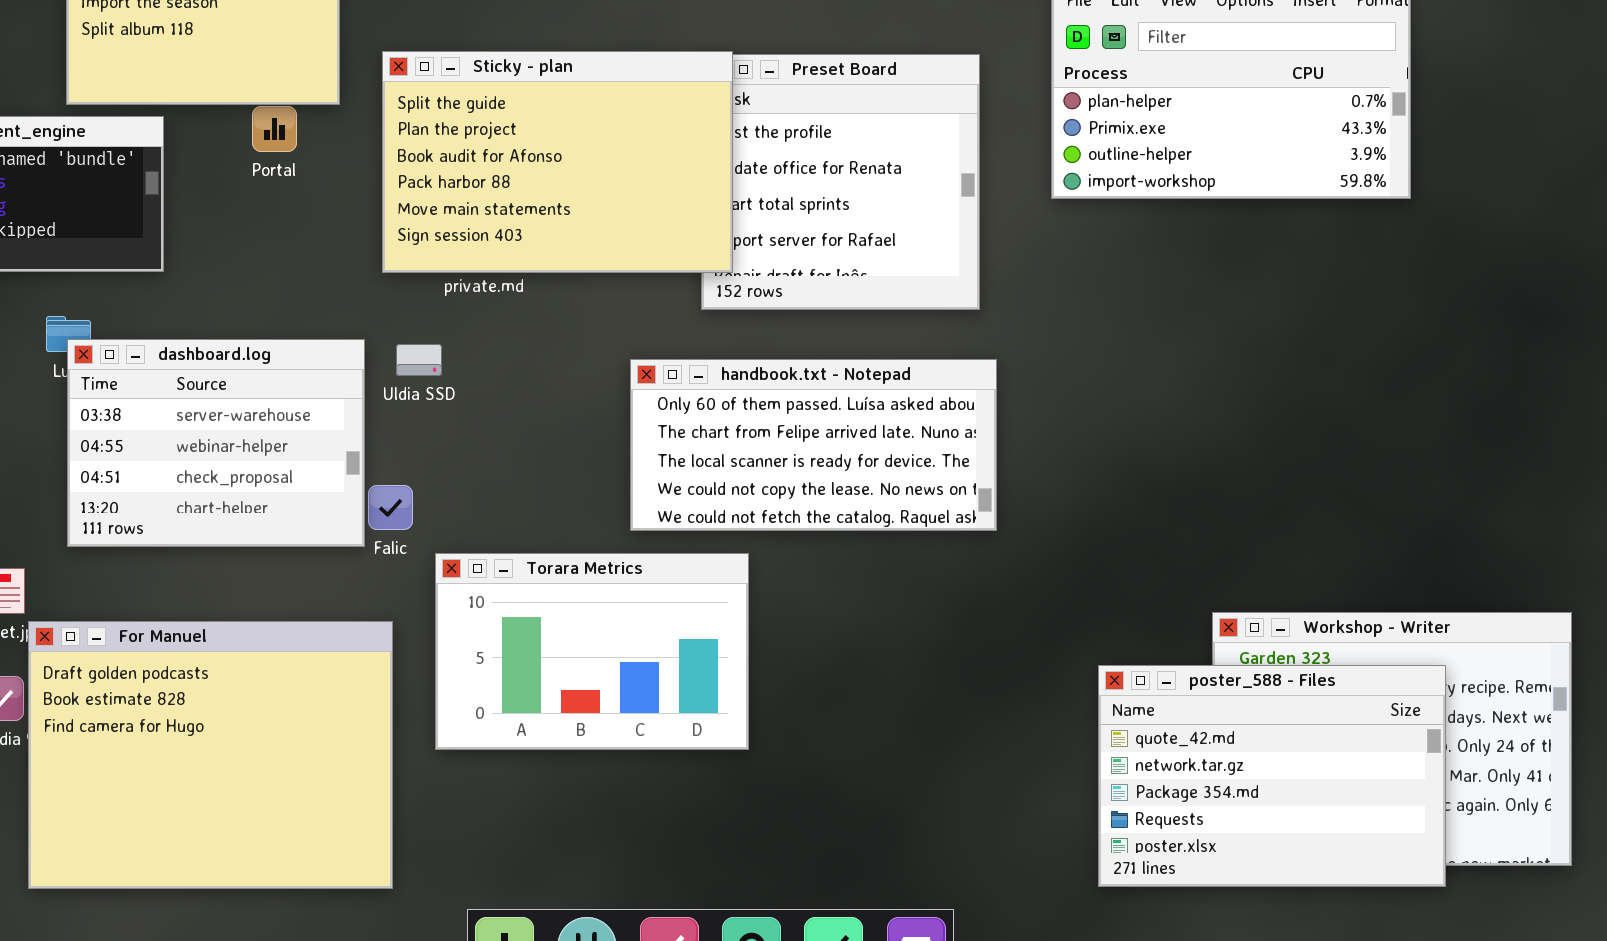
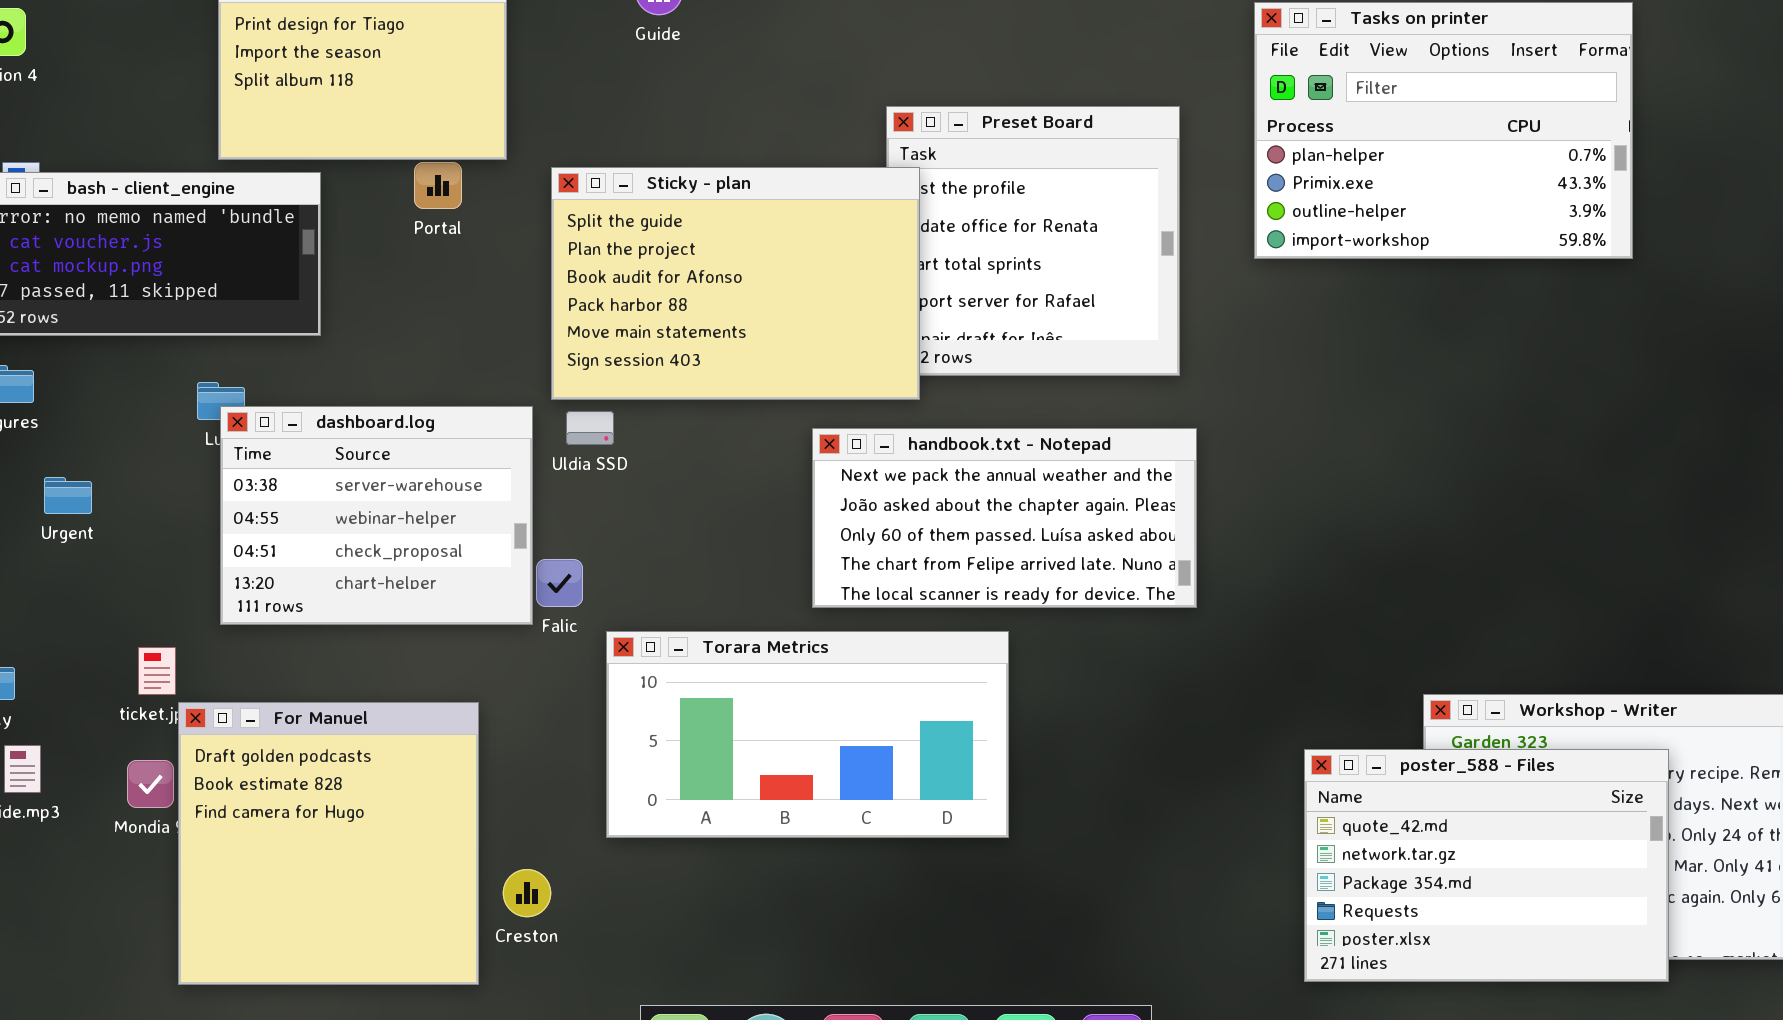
Sticky - plan: [382,51,733,273] -> [551,167,920,400], moved
handbook.txt - Notepad: [630,359,997,531] -> [812,428,1197,608], scrolled up 2 rows
Torara Metrics: [435,553,749,750] -> [606,631,1009,838], resized
For Manuel: [28,621,393,889] -> [178,702,479,985], resized

